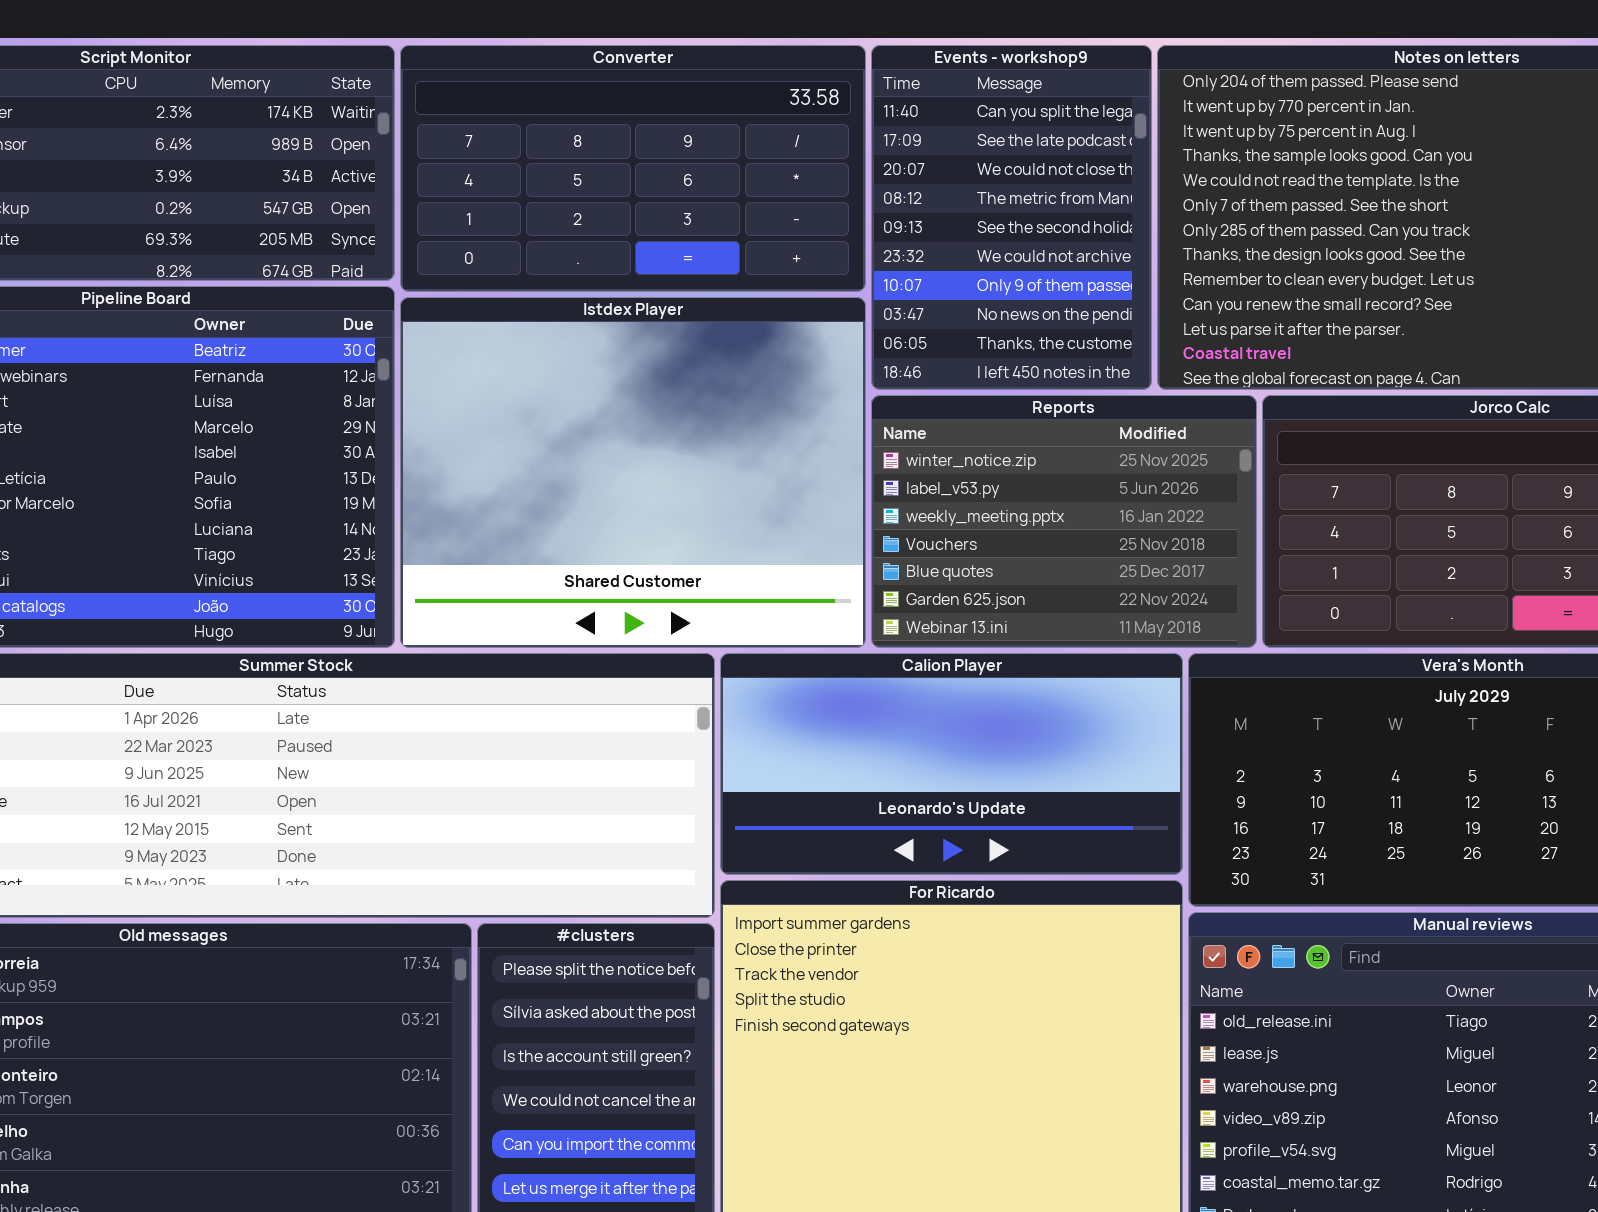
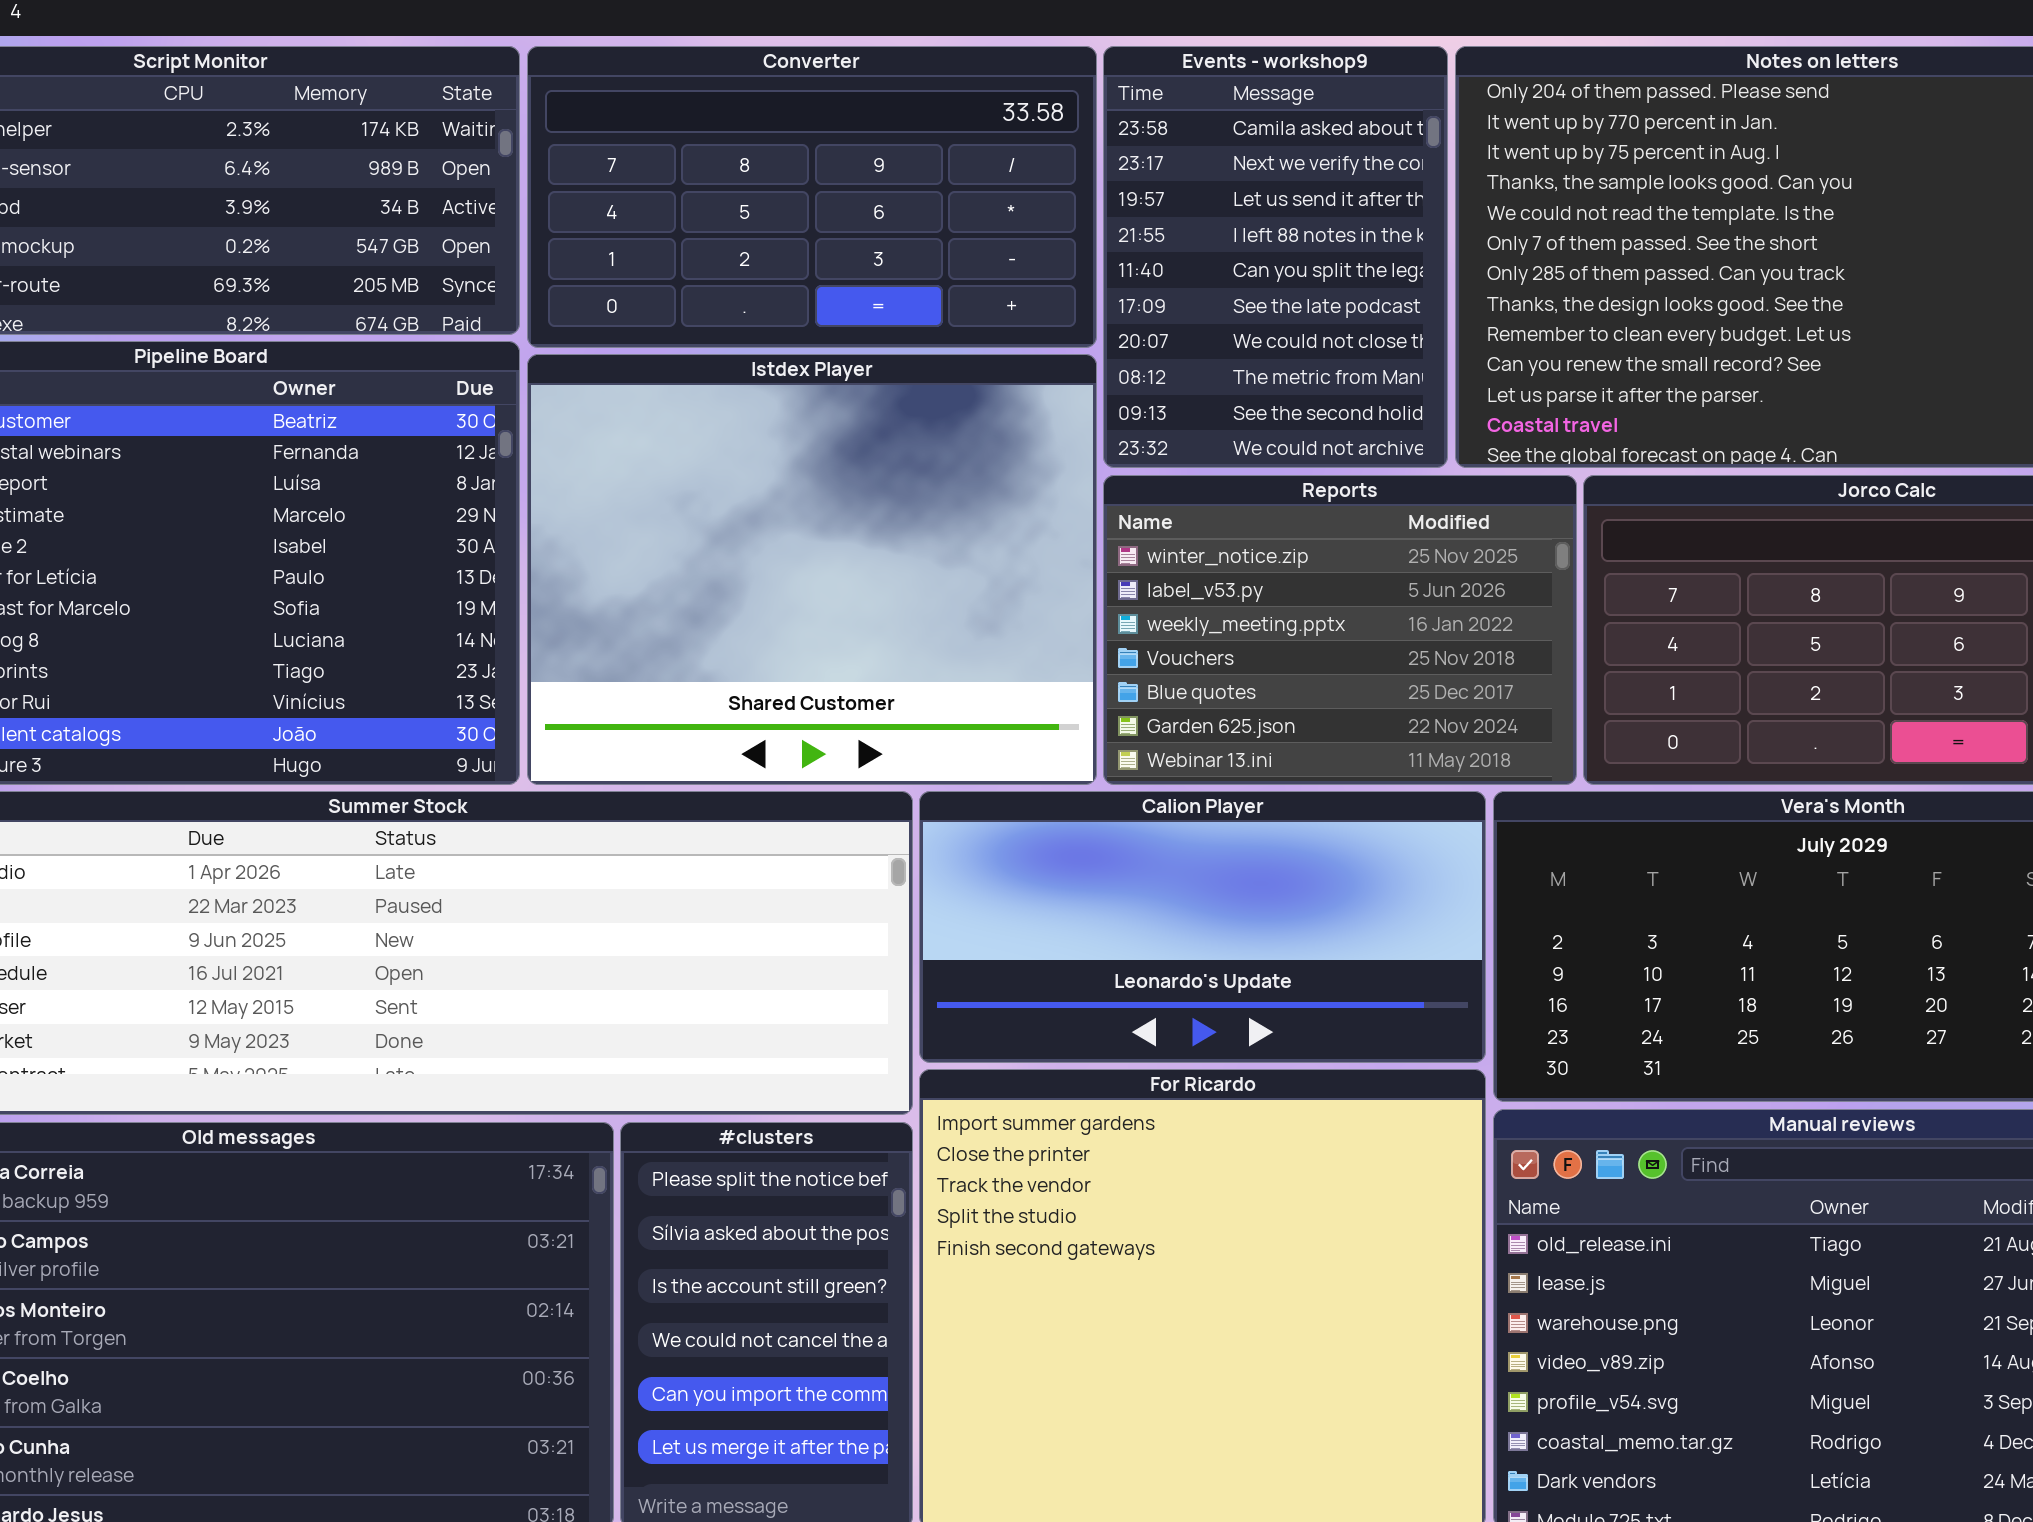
Events - workshop9: [871,45,1152,390] -> [1103,46,1448,468], scrolled up 4 rows

